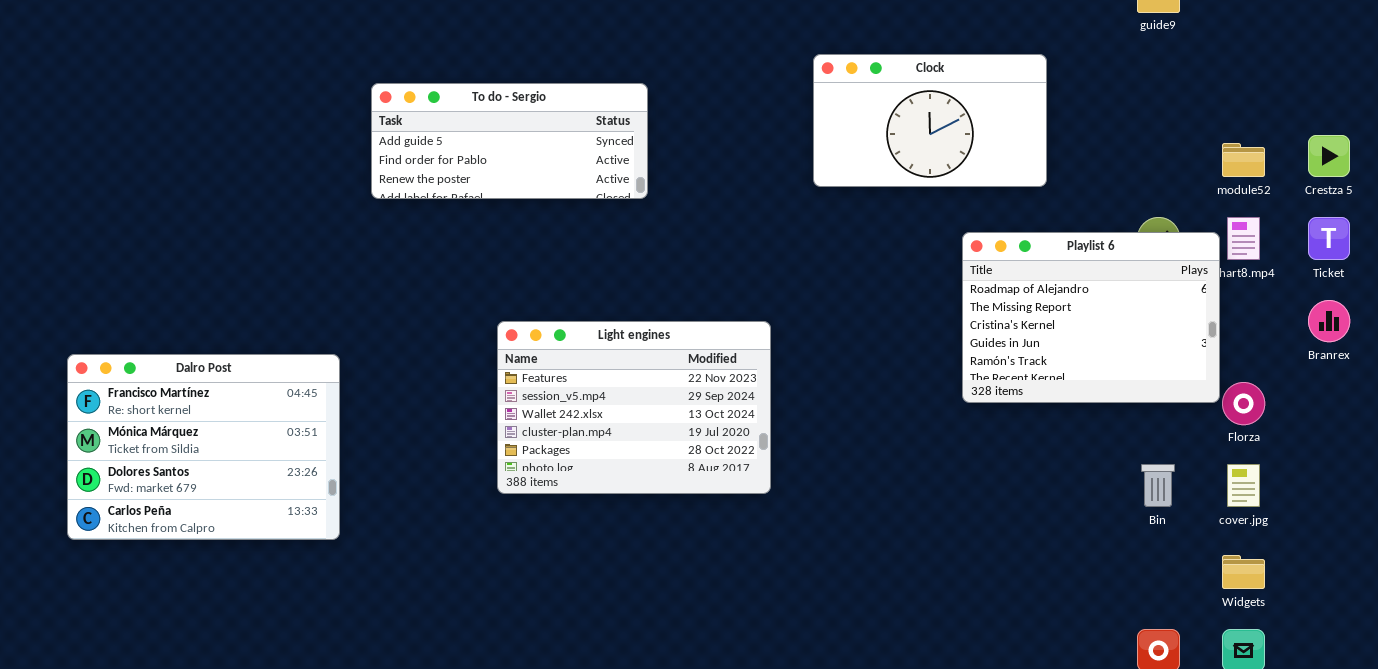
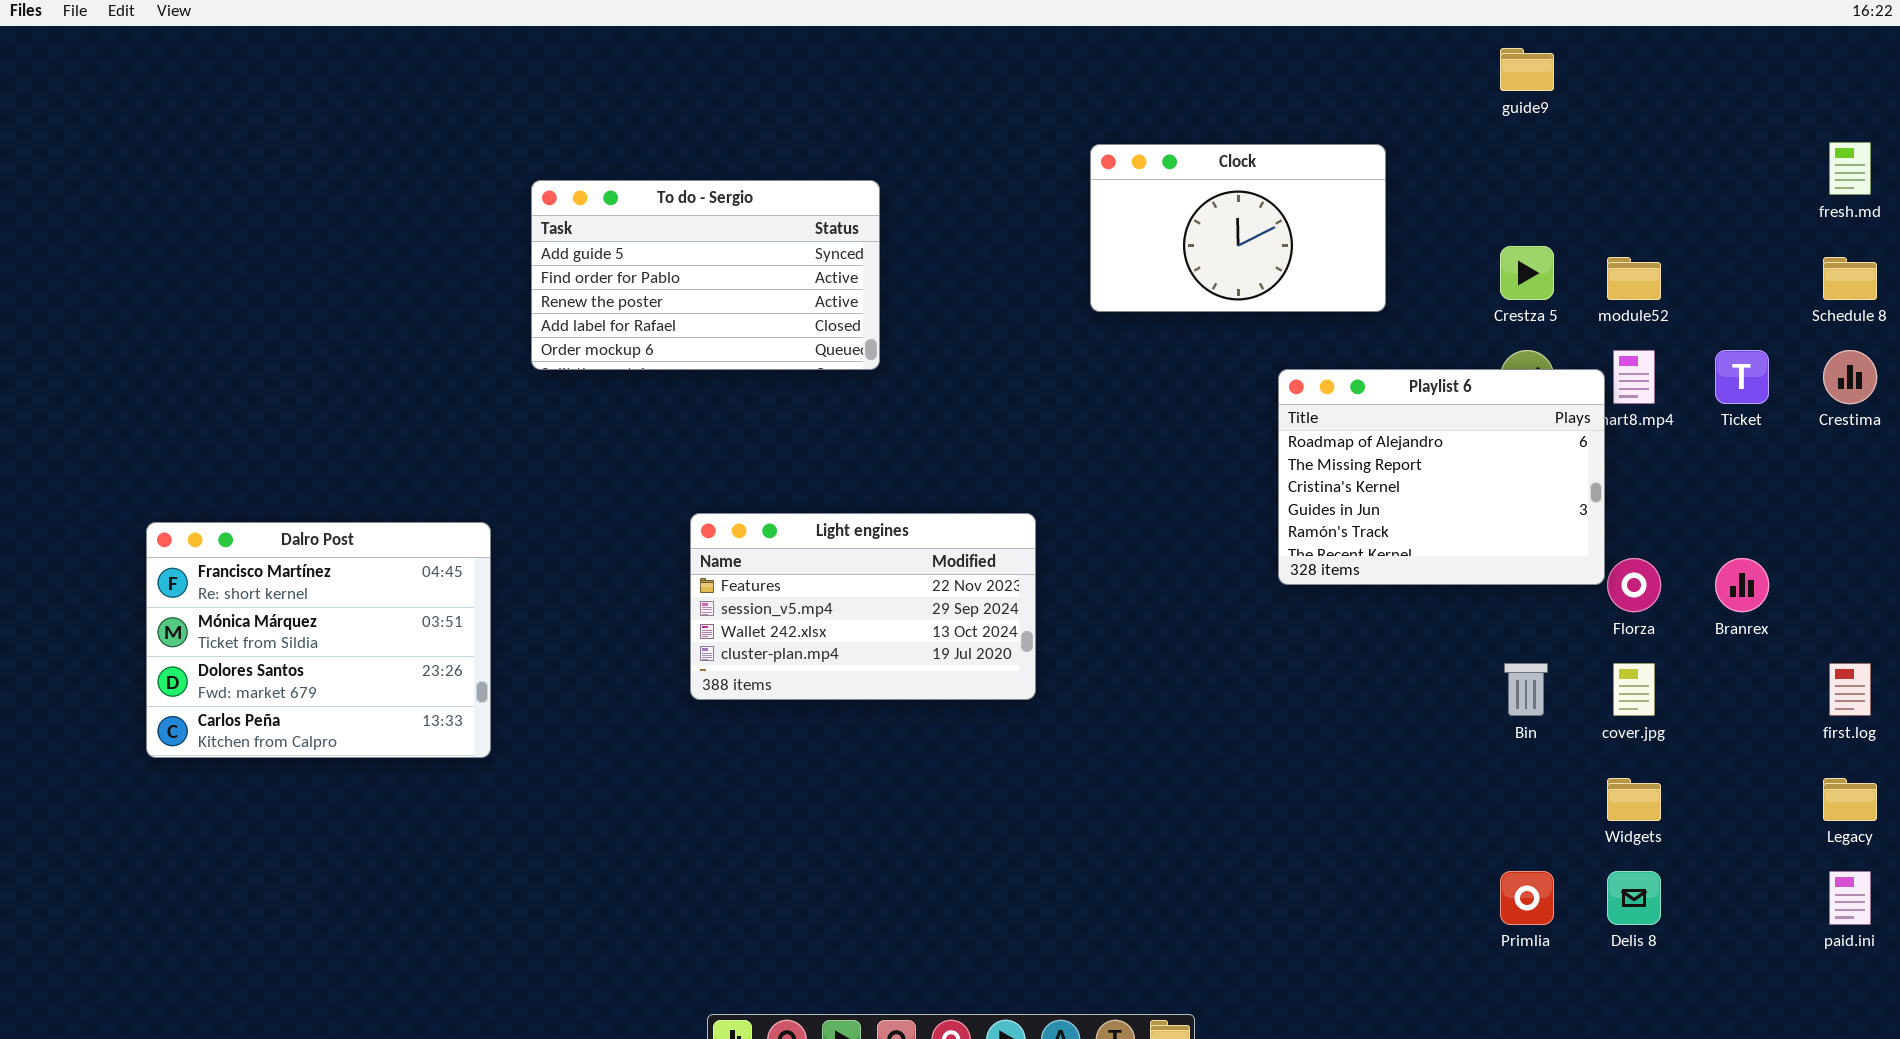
To do - Sergio: [371,83,648,199] -> [531,180,880,370], resized
Crestza 5: [1308,135,1350,177] -> [1500,246,1554,300], moved
Branrex: [1308,300,1350,342] -> [1715,558,1769,612], moved
Light engines: [497,321,771,494] -> [690,513,1036,700], resized

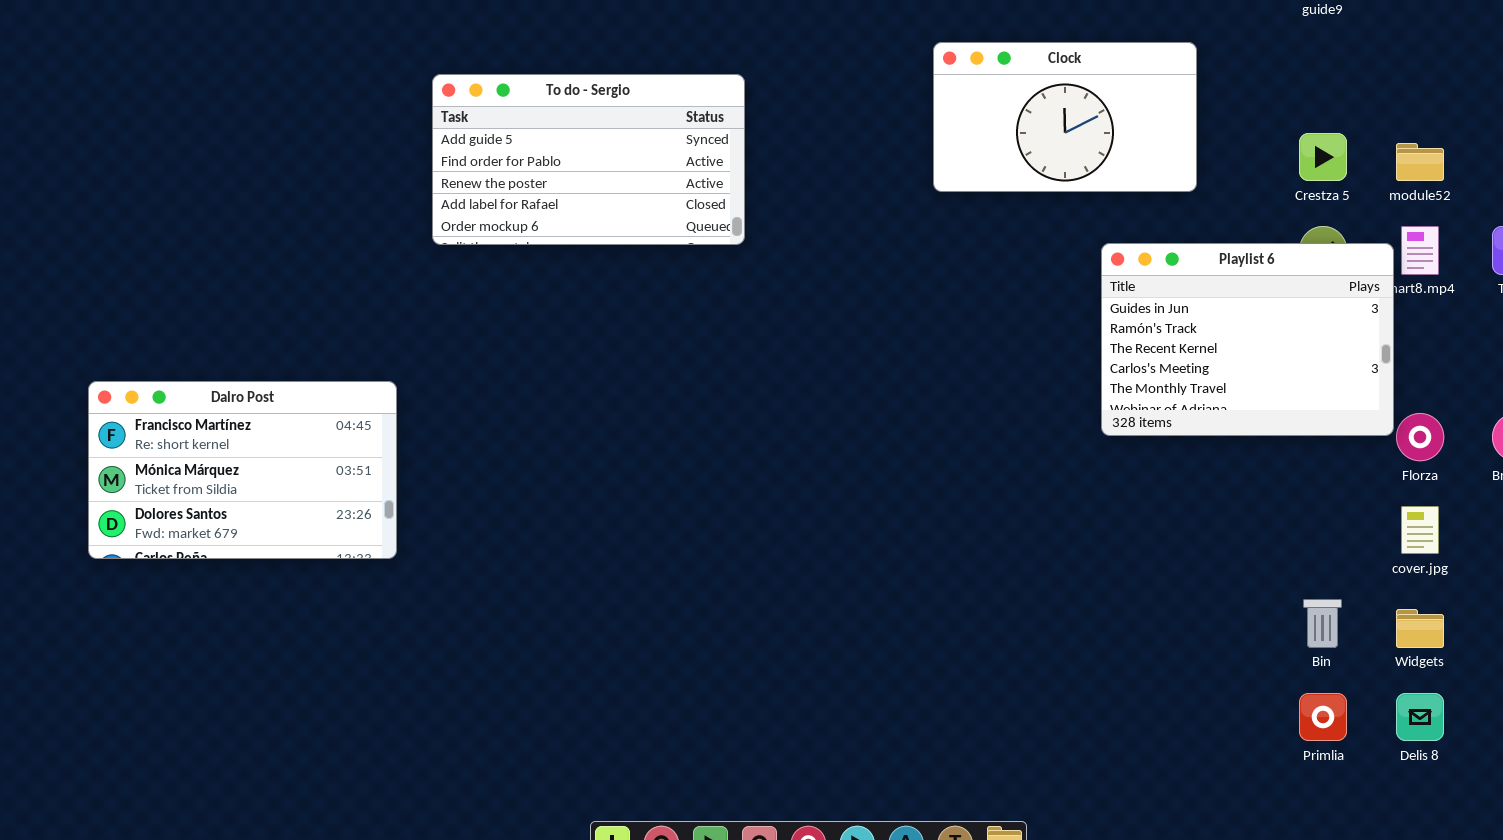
Playlist 6: [1278,369,1605,585] -> [1101,243,1394,436], scrolled down 3 rows
Light engines: [690,513,1036,700] -> none, closed
Dalro Post: [146,522,491,758] -> [88,381,397,559], resized
Bin: [1504,663,1548,716] -> [1303,599,1342,648], moved

